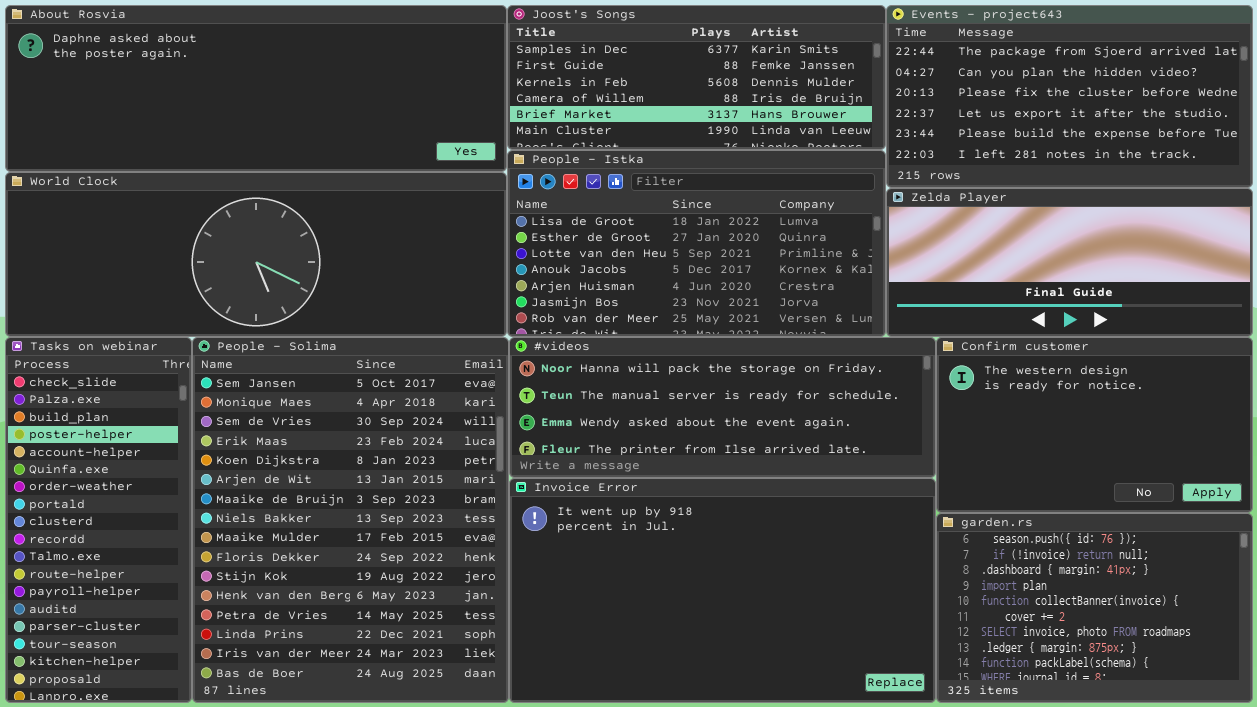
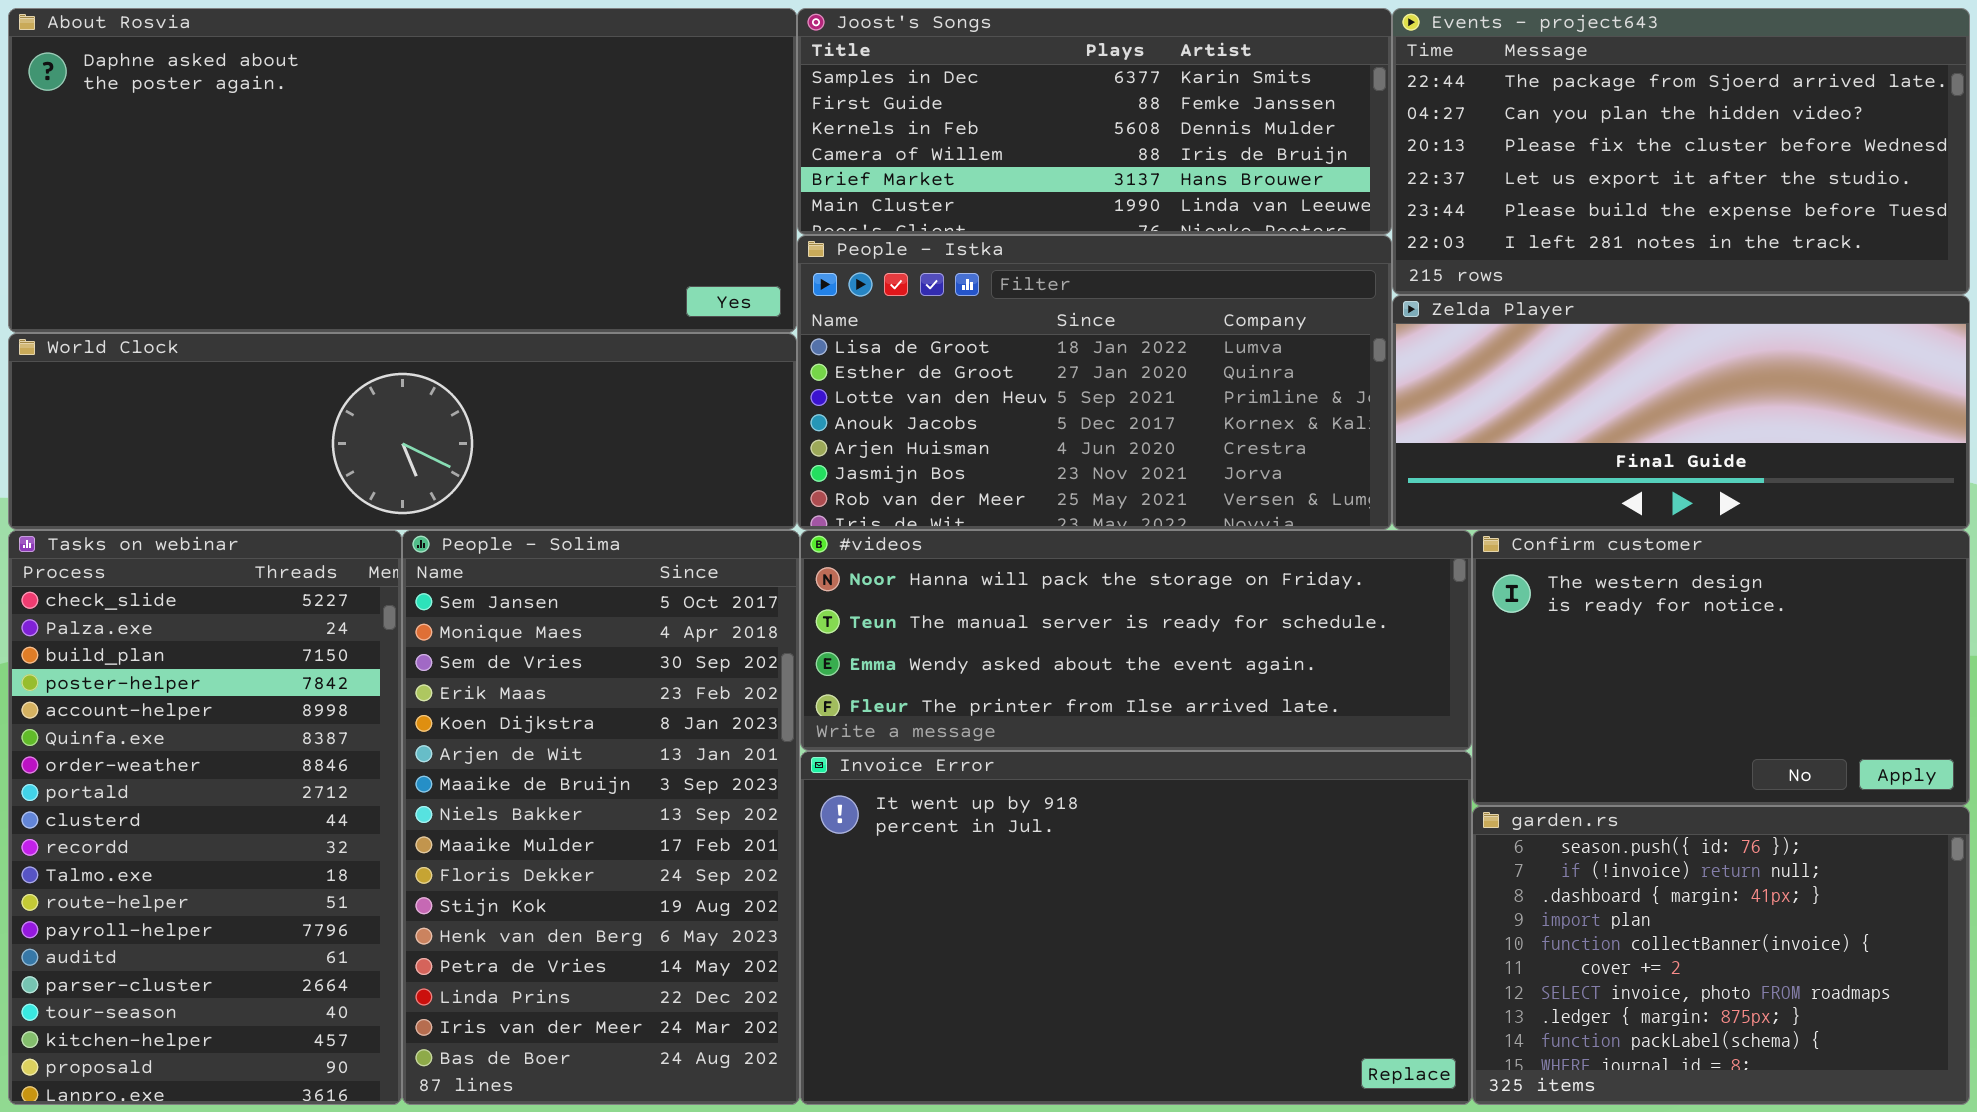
About Rosvia: [5,5,507,172] -> [8,8,797,333], resized
World Clock: [5,172,507,337] -> [8,333,797,530], resized
Tasks on webinar: [5,337,192,703] -> [8,530,402,1105], resized
People - Solima: [192,337,509,703] -> [402,530,800,1105], resized

